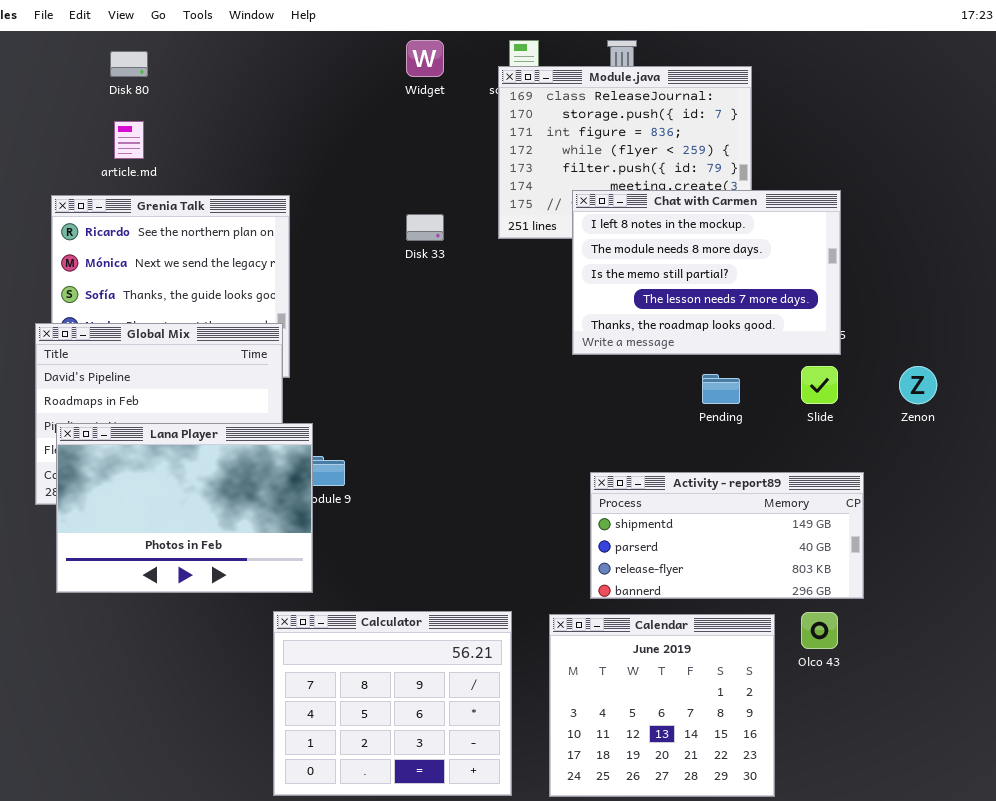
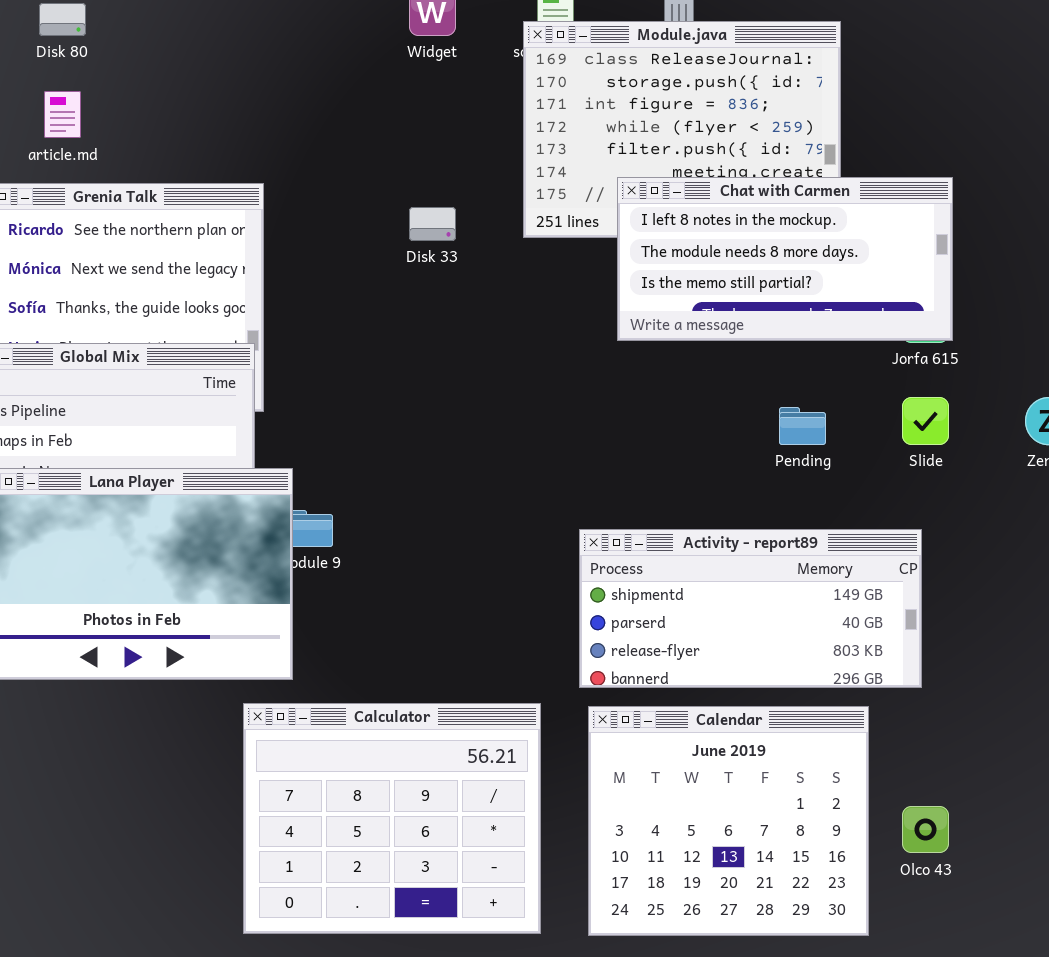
Chat with Carmen: [572,190,841,355] -> [617,177,953,341], resized
Activity - report89: [590,472,864,599] -> [579,529,922,688], moved
Olco 43: [801,612,838,649] -> [902,806,949,853], moved

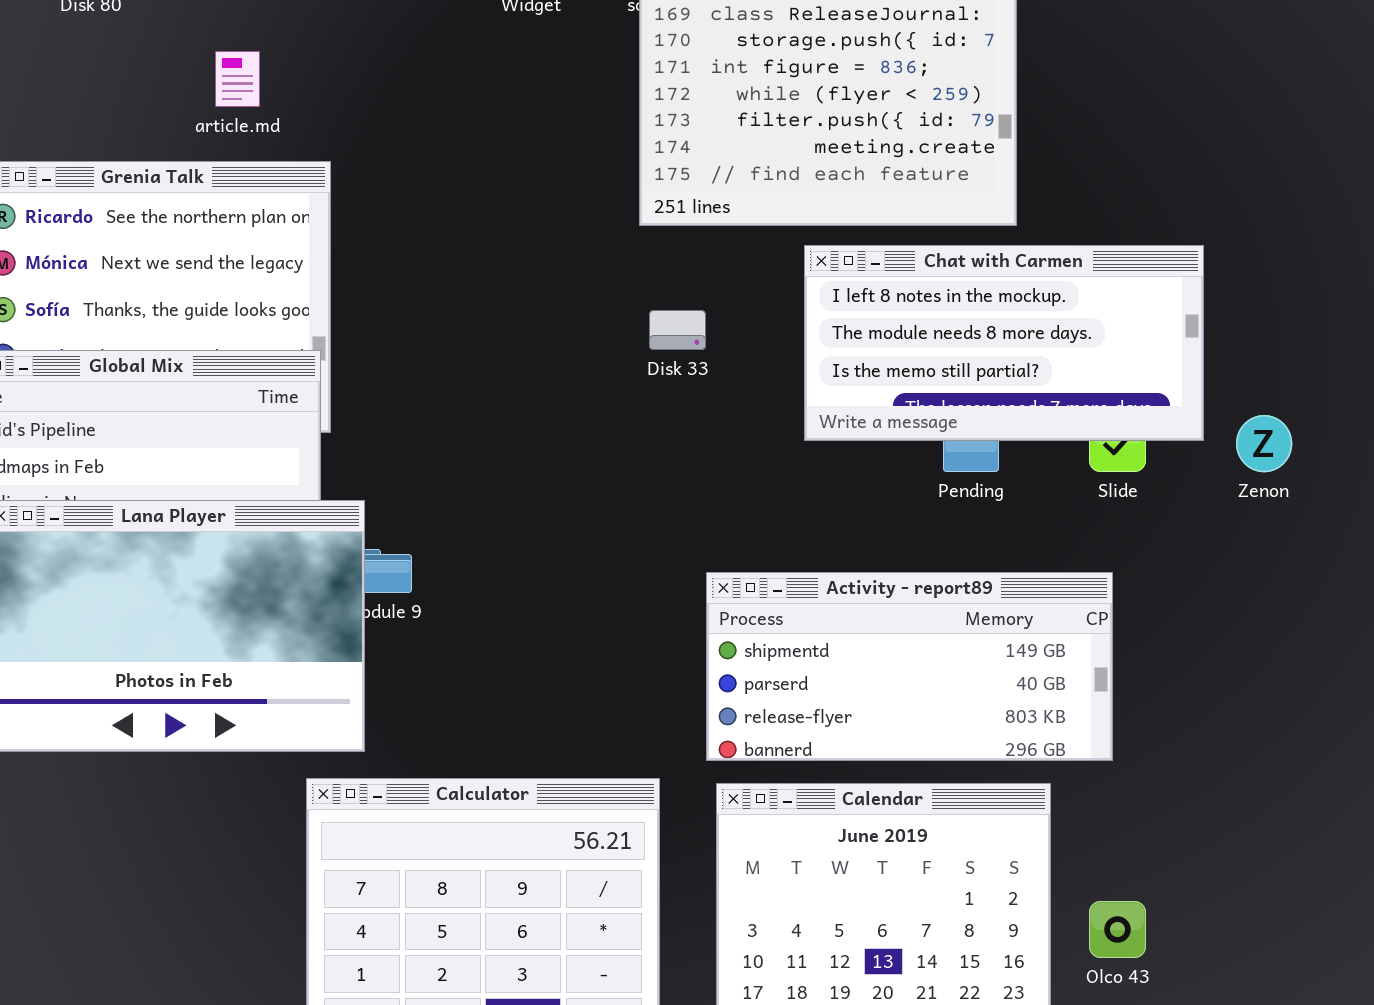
article.md: [44,91,81,138] -> [215,51,260,107], moved
Chat with Carmen: [617,177,953,341] -> [804,245,1204,441], moved
Disk 33: [409,207,456,241] -> [649,310,706,350], moved

